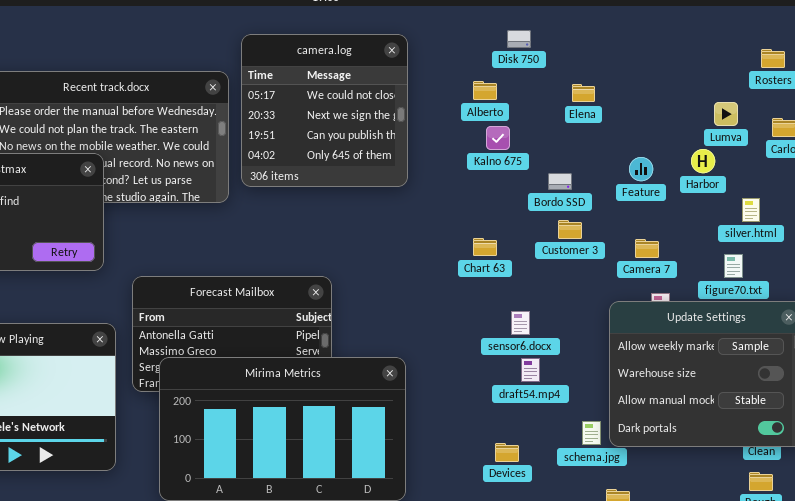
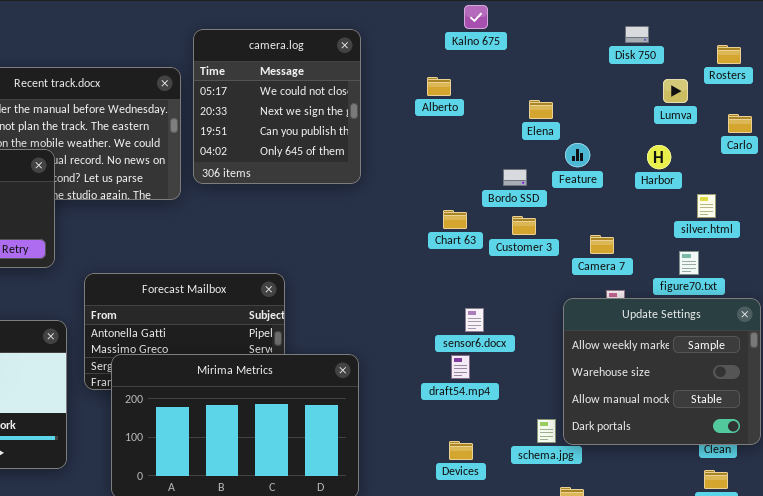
Disk 750: [507,30,531,48] -> [625,26,649,43], moved
Elena: [572,84,595,102] -> [529,100,553,119], moved
Lumva: [714,102,738,126] -> [663,79,688,103], moved
Kalno 675: [486,126,510,150] -> [464,5,488,29], moved
Feature: [629,157,653,181] -> [565,143,590,167], moved
Chart 63: [473,238,497,256] -> [443,210,467,229], moved
draft54.mp4: [521,358,540,382] -> [451,355,470,379], moved

